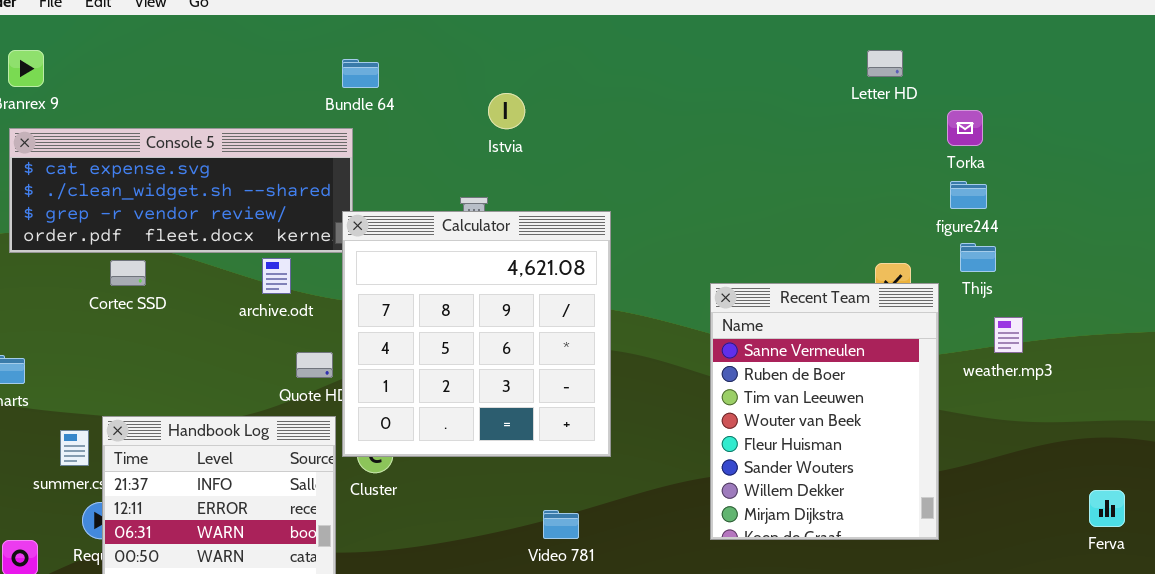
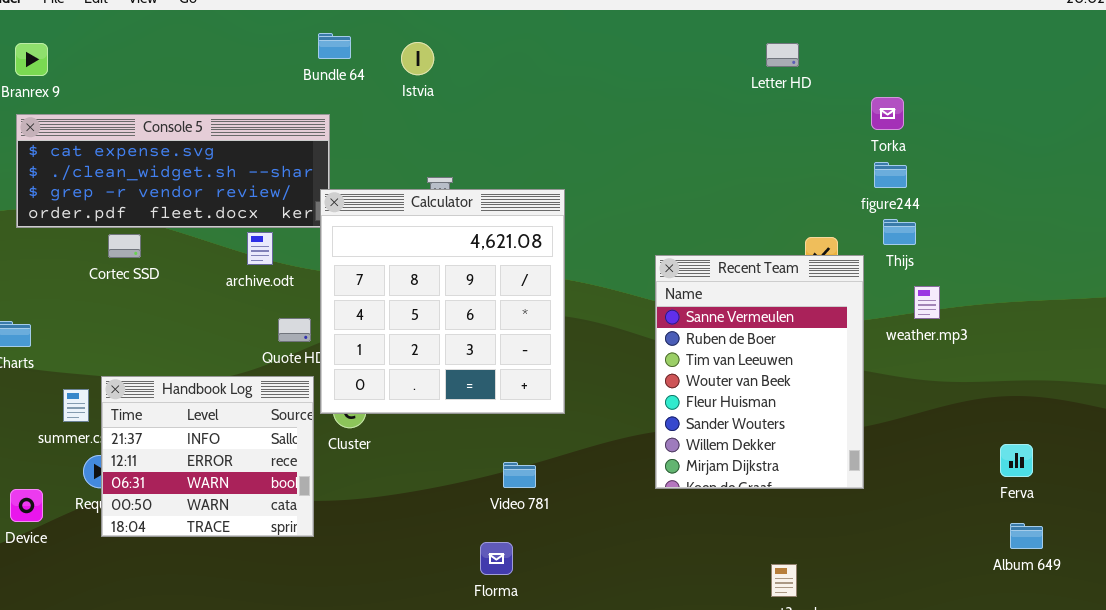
Letter HD: [867,50,903,77] -> [766,43,799,67], moved
Bundle 64: [342,59,379,88] -> [318,33,351,59], moved
Istvia: [488,93,525,129] -> [401,42,434,75], moved

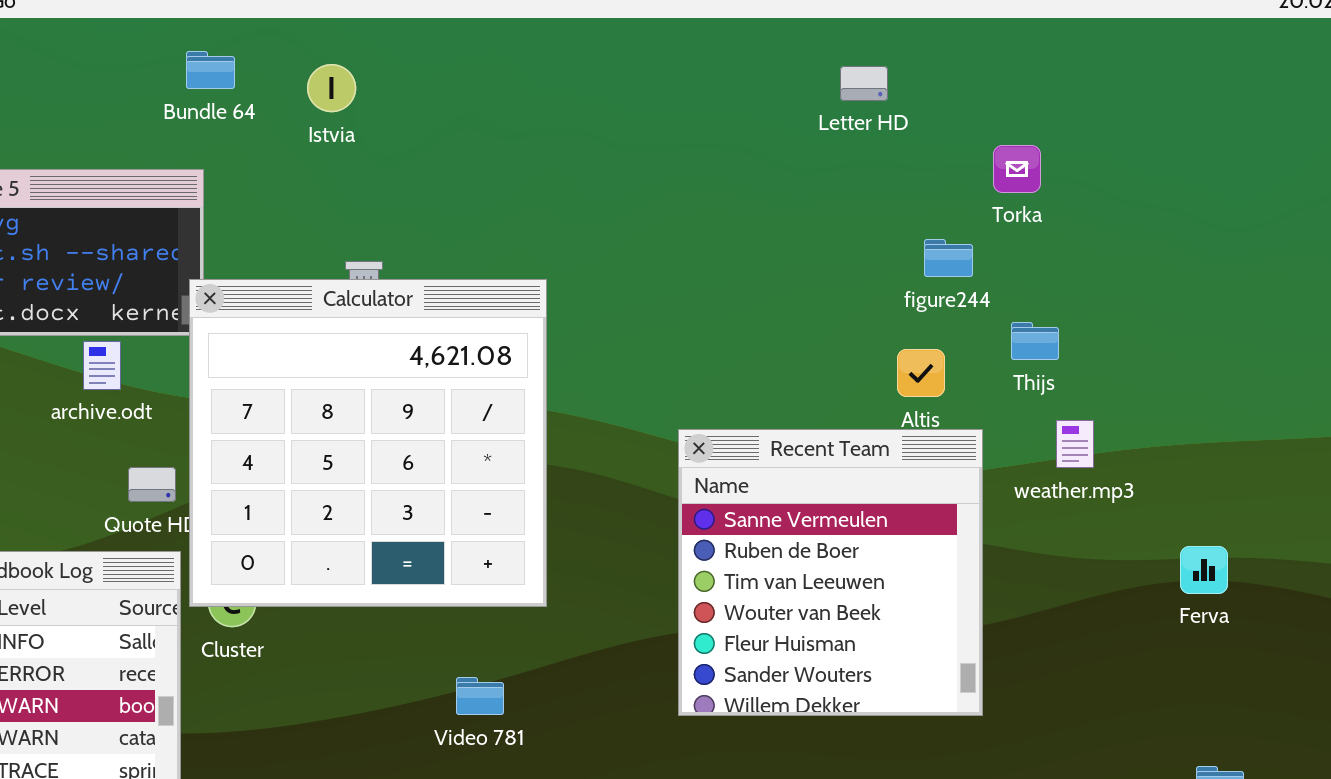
figure244: [874,162,907,188] -> [924,239,973,277], moved
Recent Team: [655,255,864,489] -> [678,429,983,716], resized
Ferva: [1000,444,1033,477] -> [1180,546,1228,594], moved

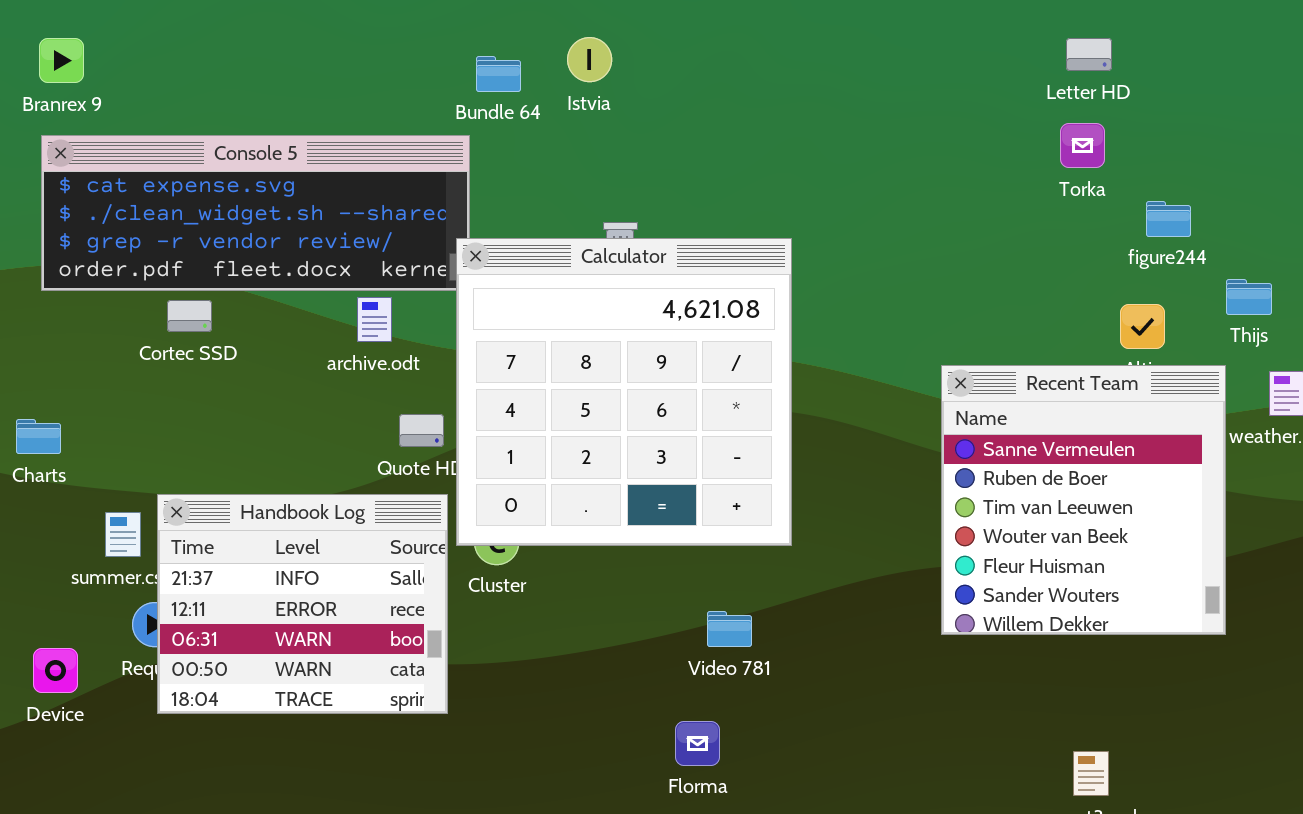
Bundle 64: [186,51,235,89] -> [476,56,521,92], moved
Torka: [993,145,1041,193] -> [1060,123,1105,168], moved
Recent Team: [678,429,983,716] -> [941,365,1226,635], moved

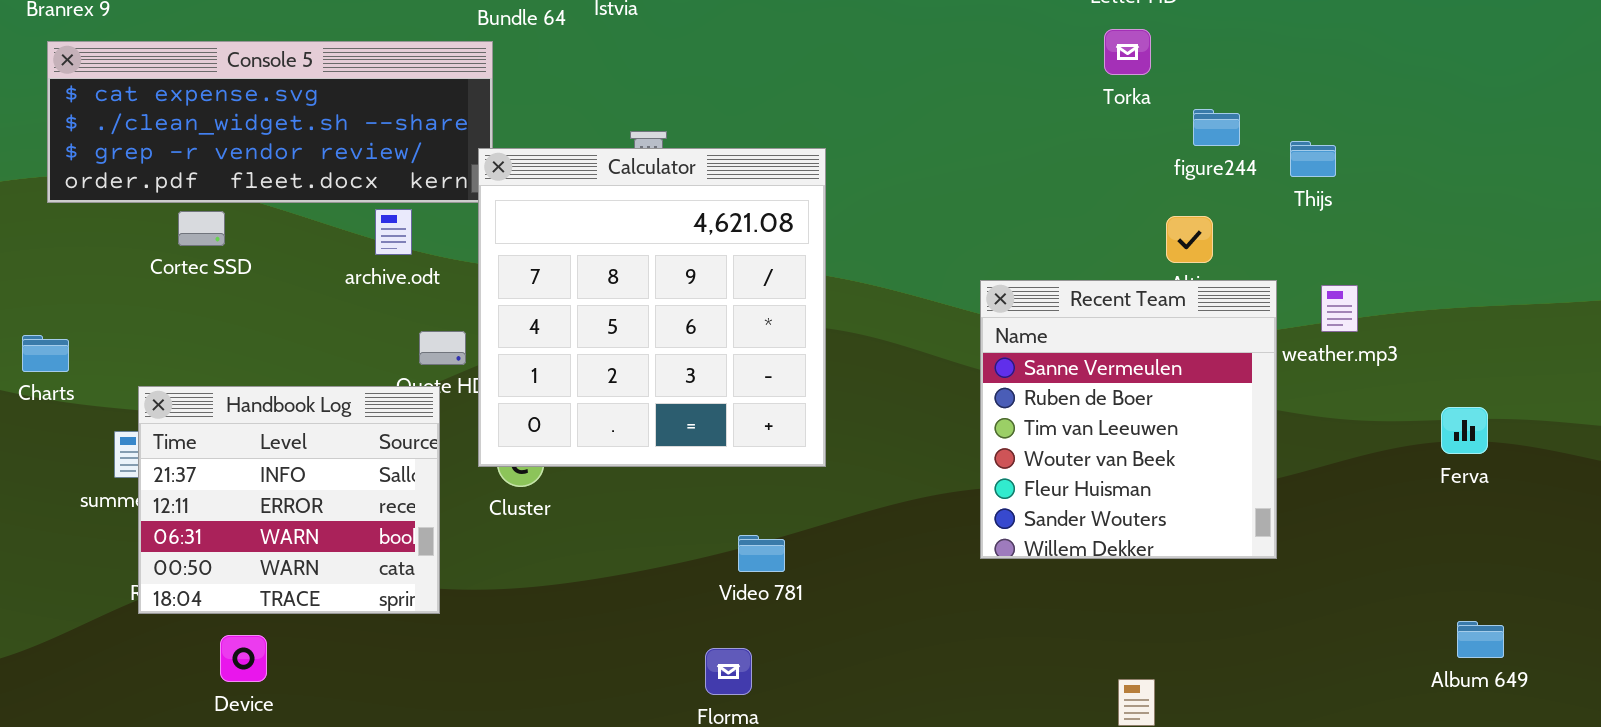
Thijs: [1226,279,1272,315] -> [1290,141,1336,177], moved
Handbook Log: [157,494,448,714] -> [138,386,440,614], moved
Device: [33,648,78,693] -> [220,635,267,682], moved

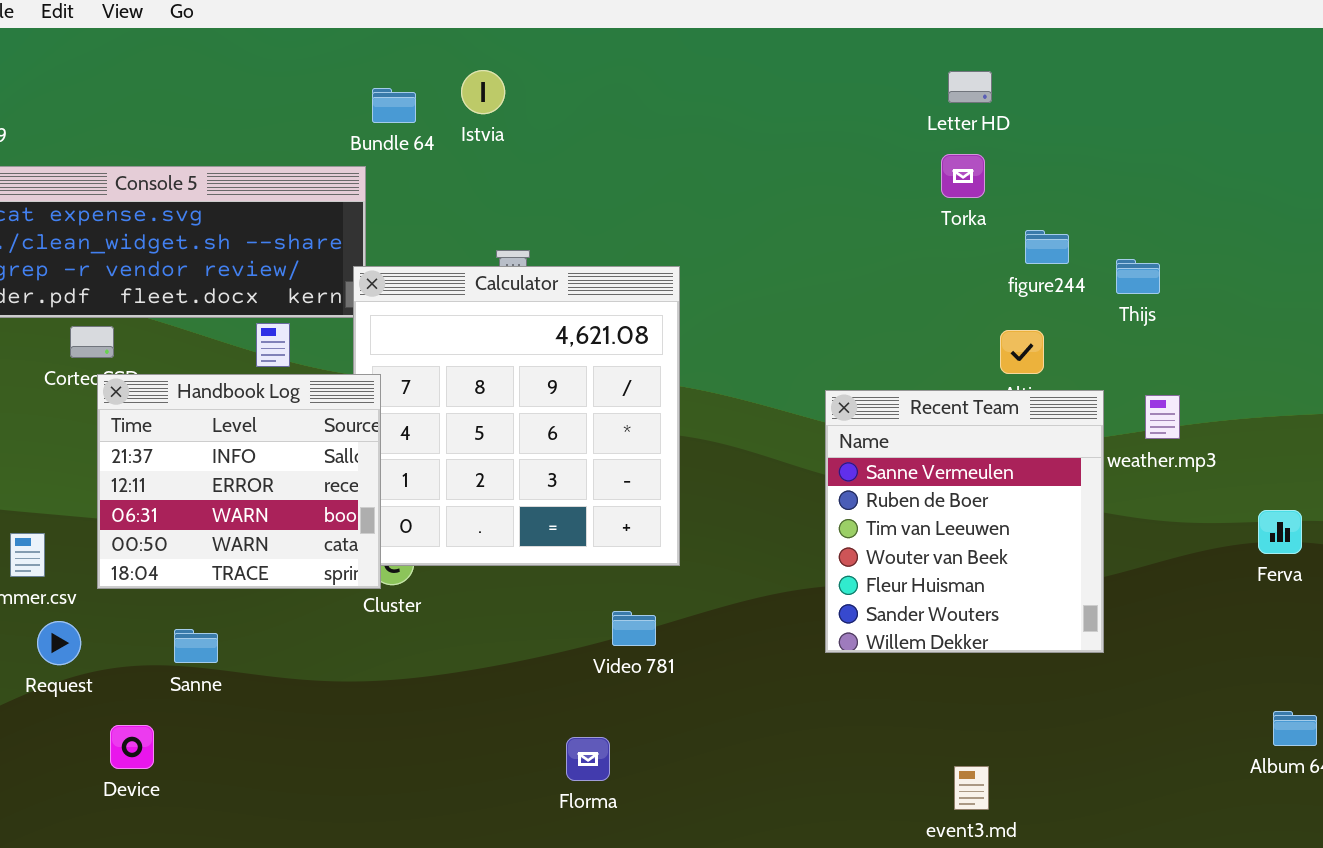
Handbook Log: [138,386,440,614] -> [97,374,381,589], moved
Video 781: [738,535,785,572] -> [612,611,656,646], moved

